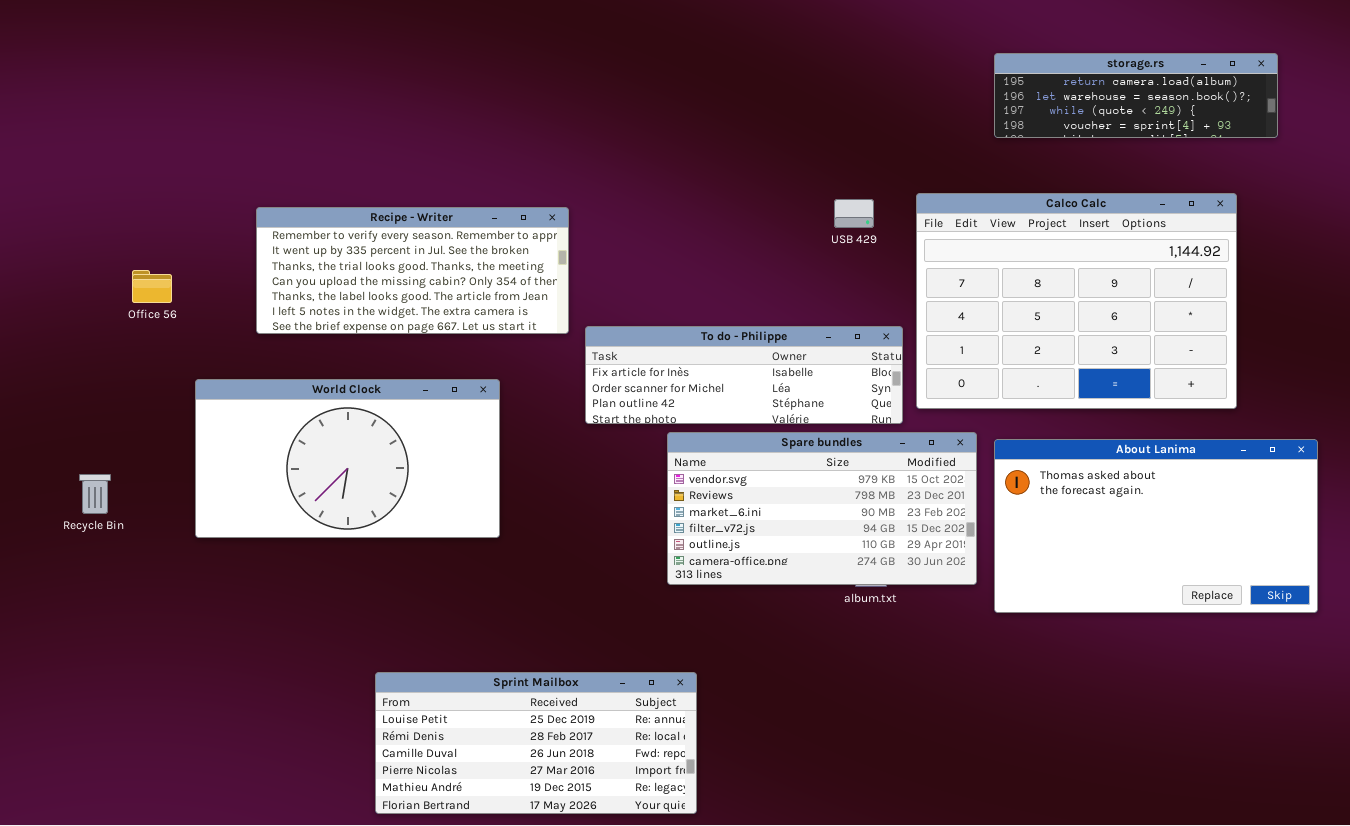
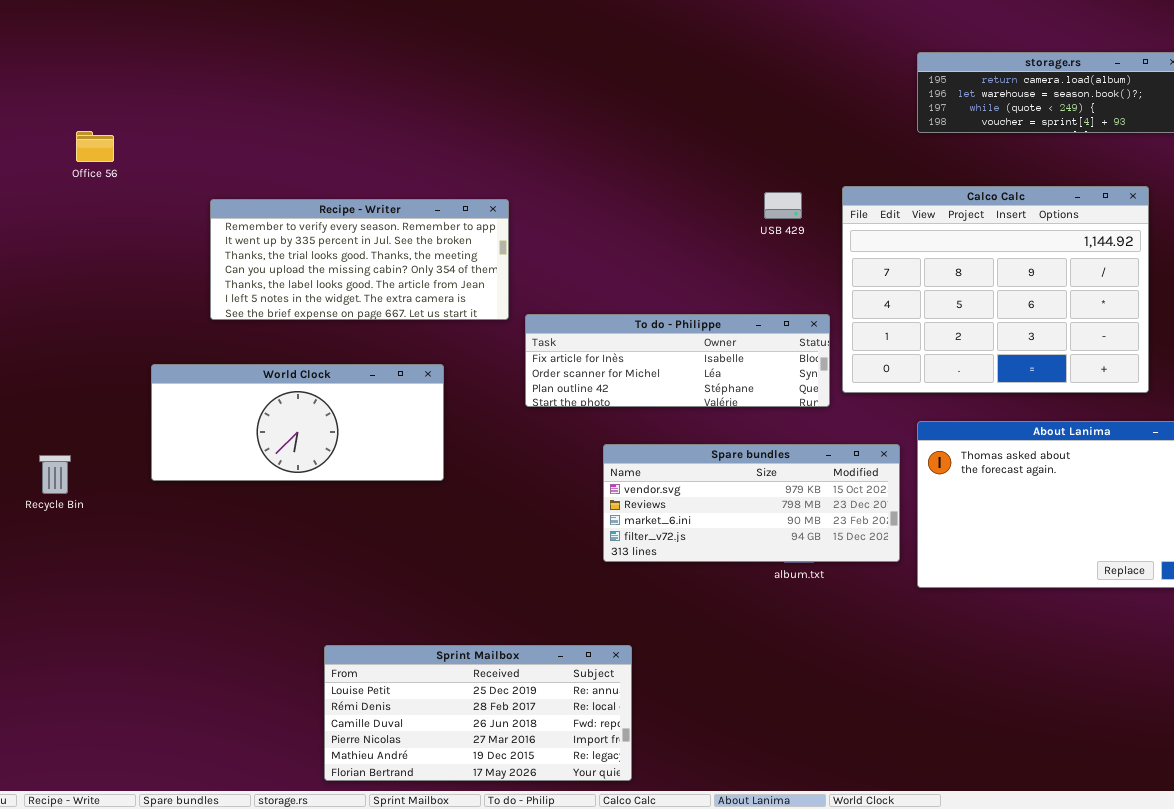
Office 56: [132,270,172,303] -> [76,131,114,162], moved
World Clock: [195,379,500,538] -> [151,364,444,481], resized
Spare bundles: [667,432,977,585] -> [603,444,900,562], resized

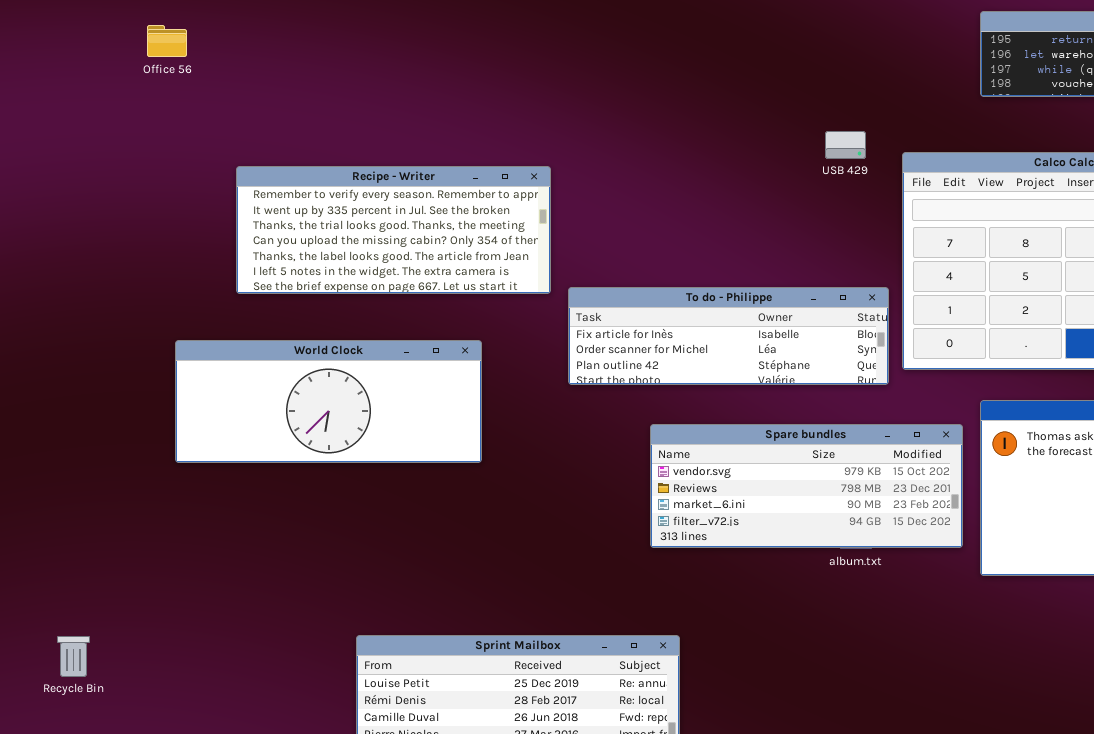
Office 56: [76,131,114,162] -> [147,25,187,57], moved
USB 429: [764,192,802,219] -> [825,131,866,159], moved
Recycle Bin: [39,455,71,494] -> [57,636,90,677], moved

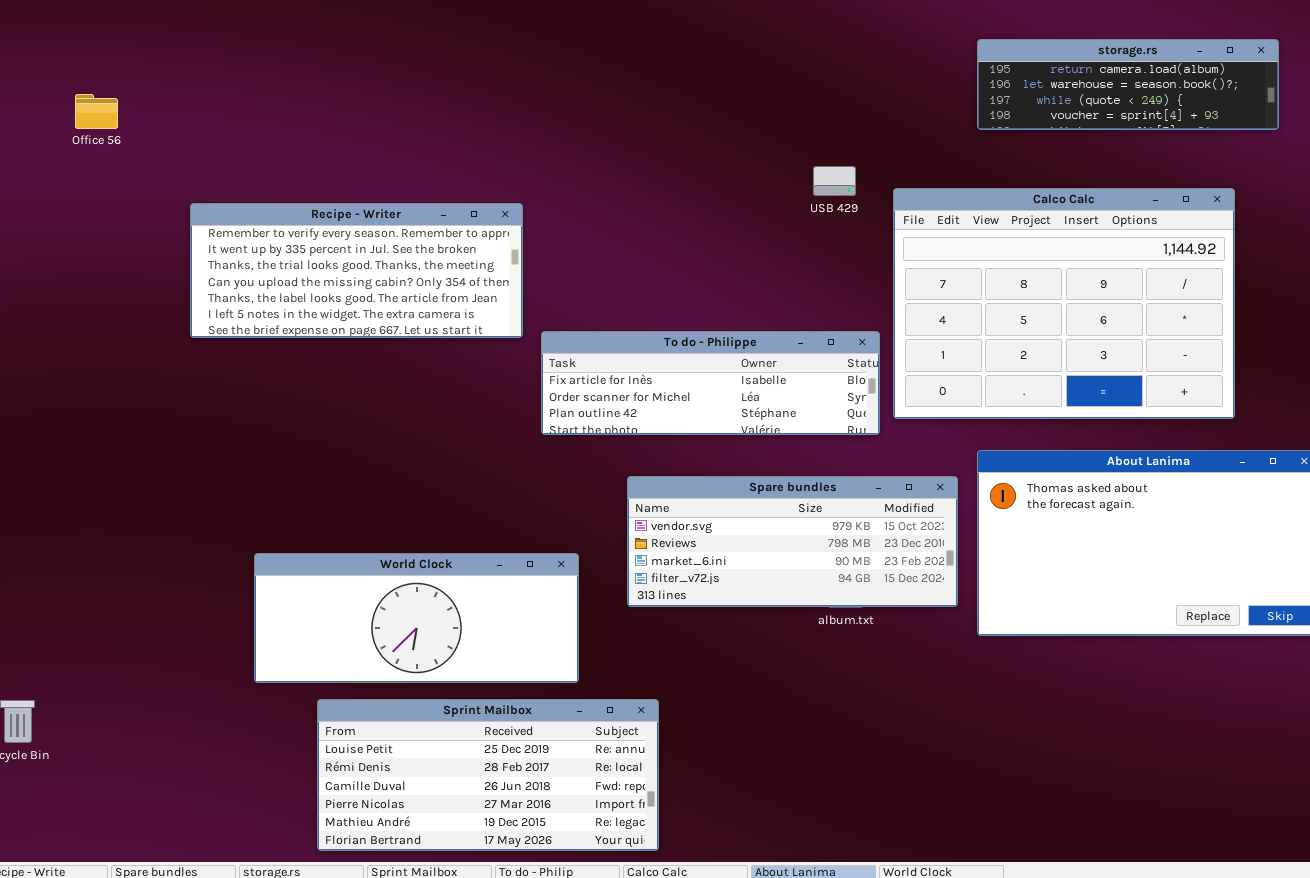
Office 56: [147,25,187,57] -> [75,94,118,129], moved
World Clock: [175,340,482,463] -> [254,553,579,683], moved

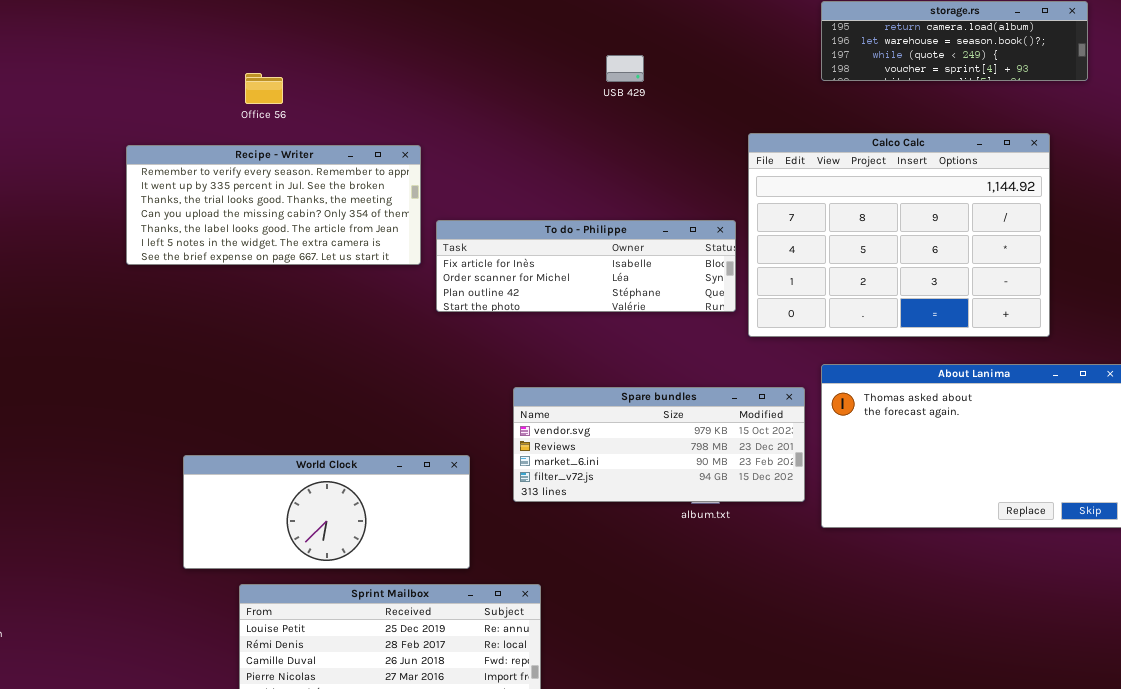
Office 56: [75,94,118,129] -> [245,73,283,104], moved
USB 429: [813,166,856,196] -> [606,55,644,82], moved
To do - Philippe: [541,331,880,435] -> [436,220,736,312], moved

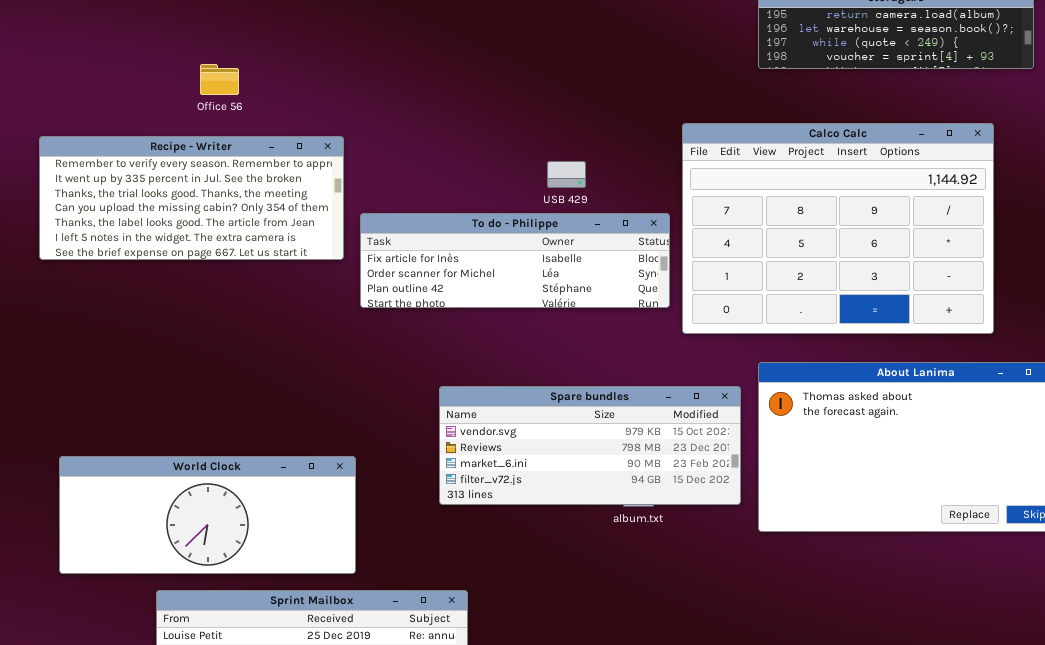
USB 429: [606,55,644,82] -> [547,161,586,188], moved
Office 56: [245,73,283,104] -> [200,64,239,95], moved
World Clock: [183,455,470,569] -> [59,456,356,574], moved

